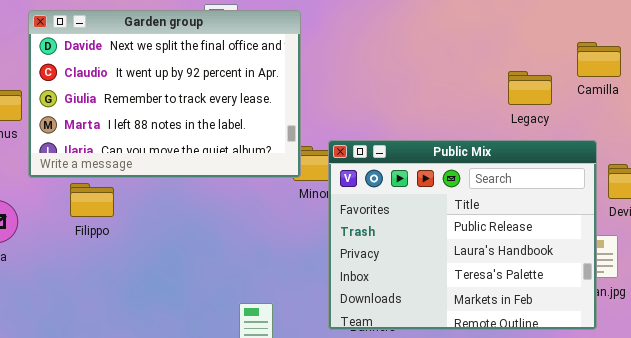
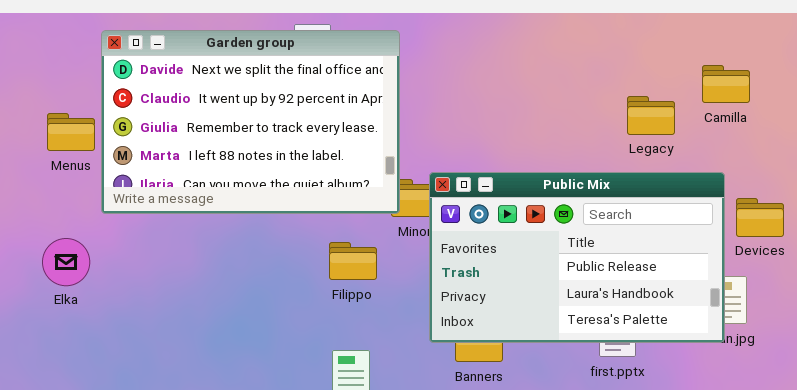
Public Mix: [328,140,597,330] -> [429,172,725,343], resized
Filippo: [70,183,114,217] -> [329,242,377,280], moved

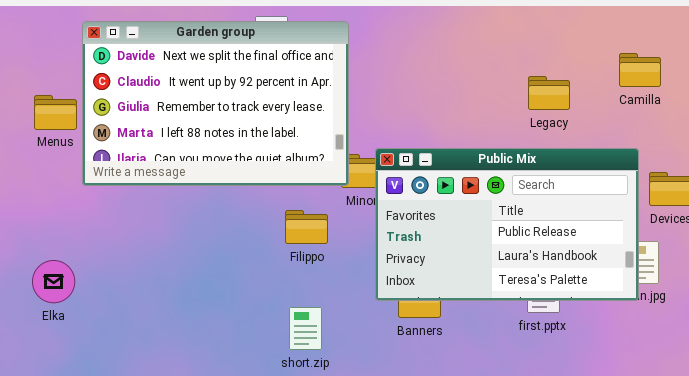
Legacy: [627,96,675,135] -> [528,76,570,110], moved
Elka: [42,238,90,286] -> [32,260,75,303], moved

